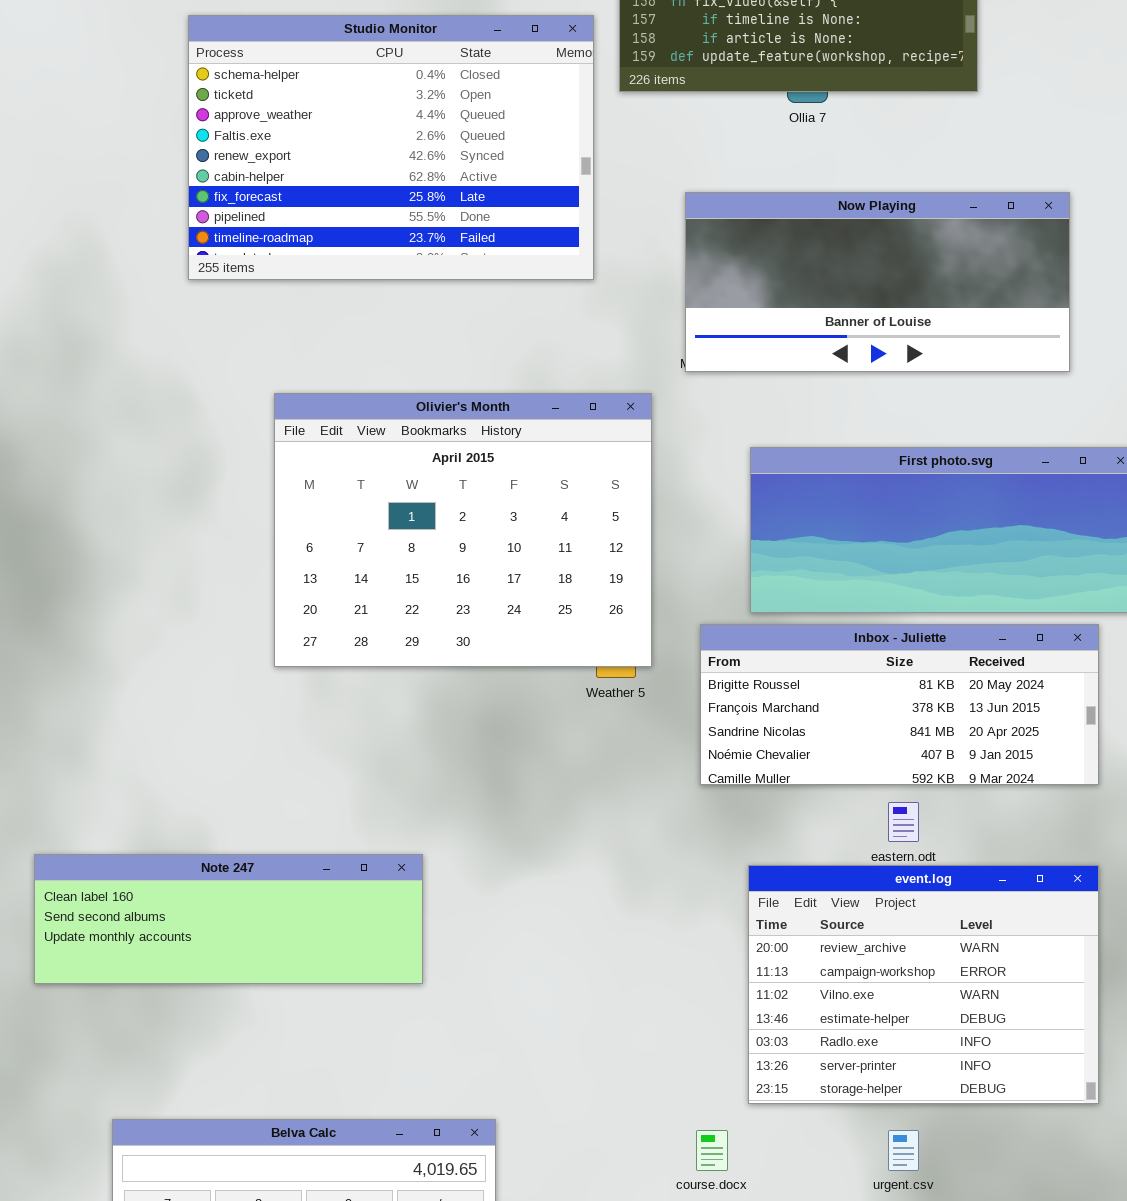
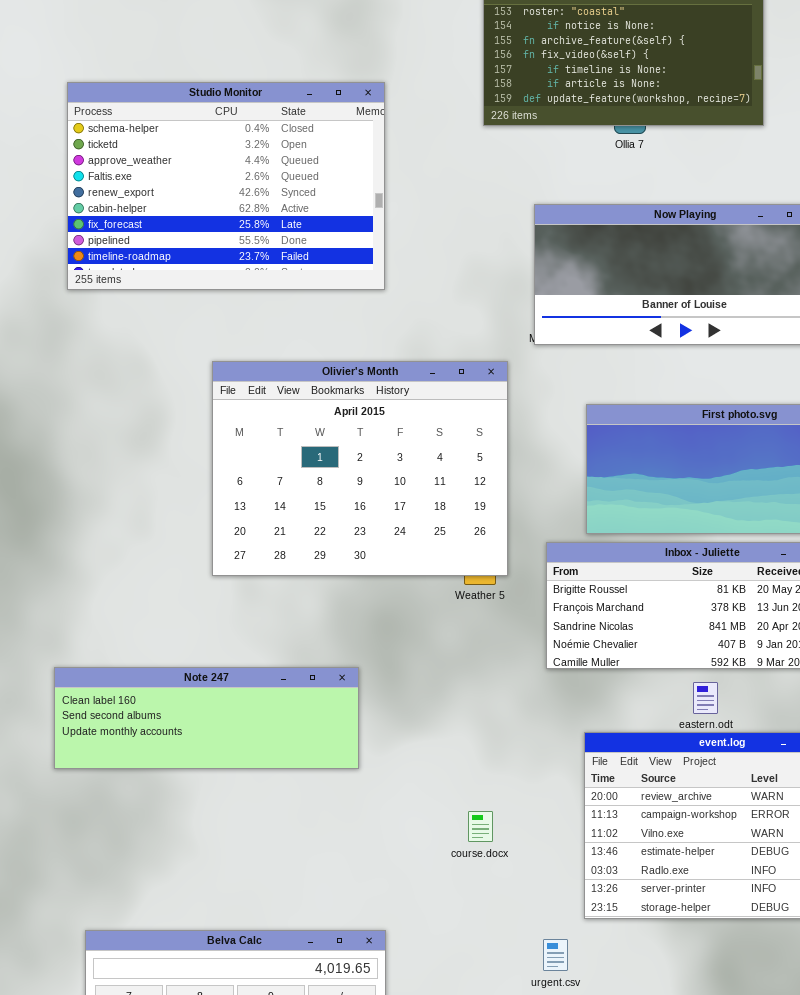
Studio Monitor: [188,15,594,280] -> [67,82,385,290], moved
Note 247: [34,854,423,984] -> [54,667,359,769], moved
course.docx: [696,1130,728,1171] -> [468,811,493,842], moved
urgent.csv: [888,1130,919,1171] -> [543,939,568,971], moved

